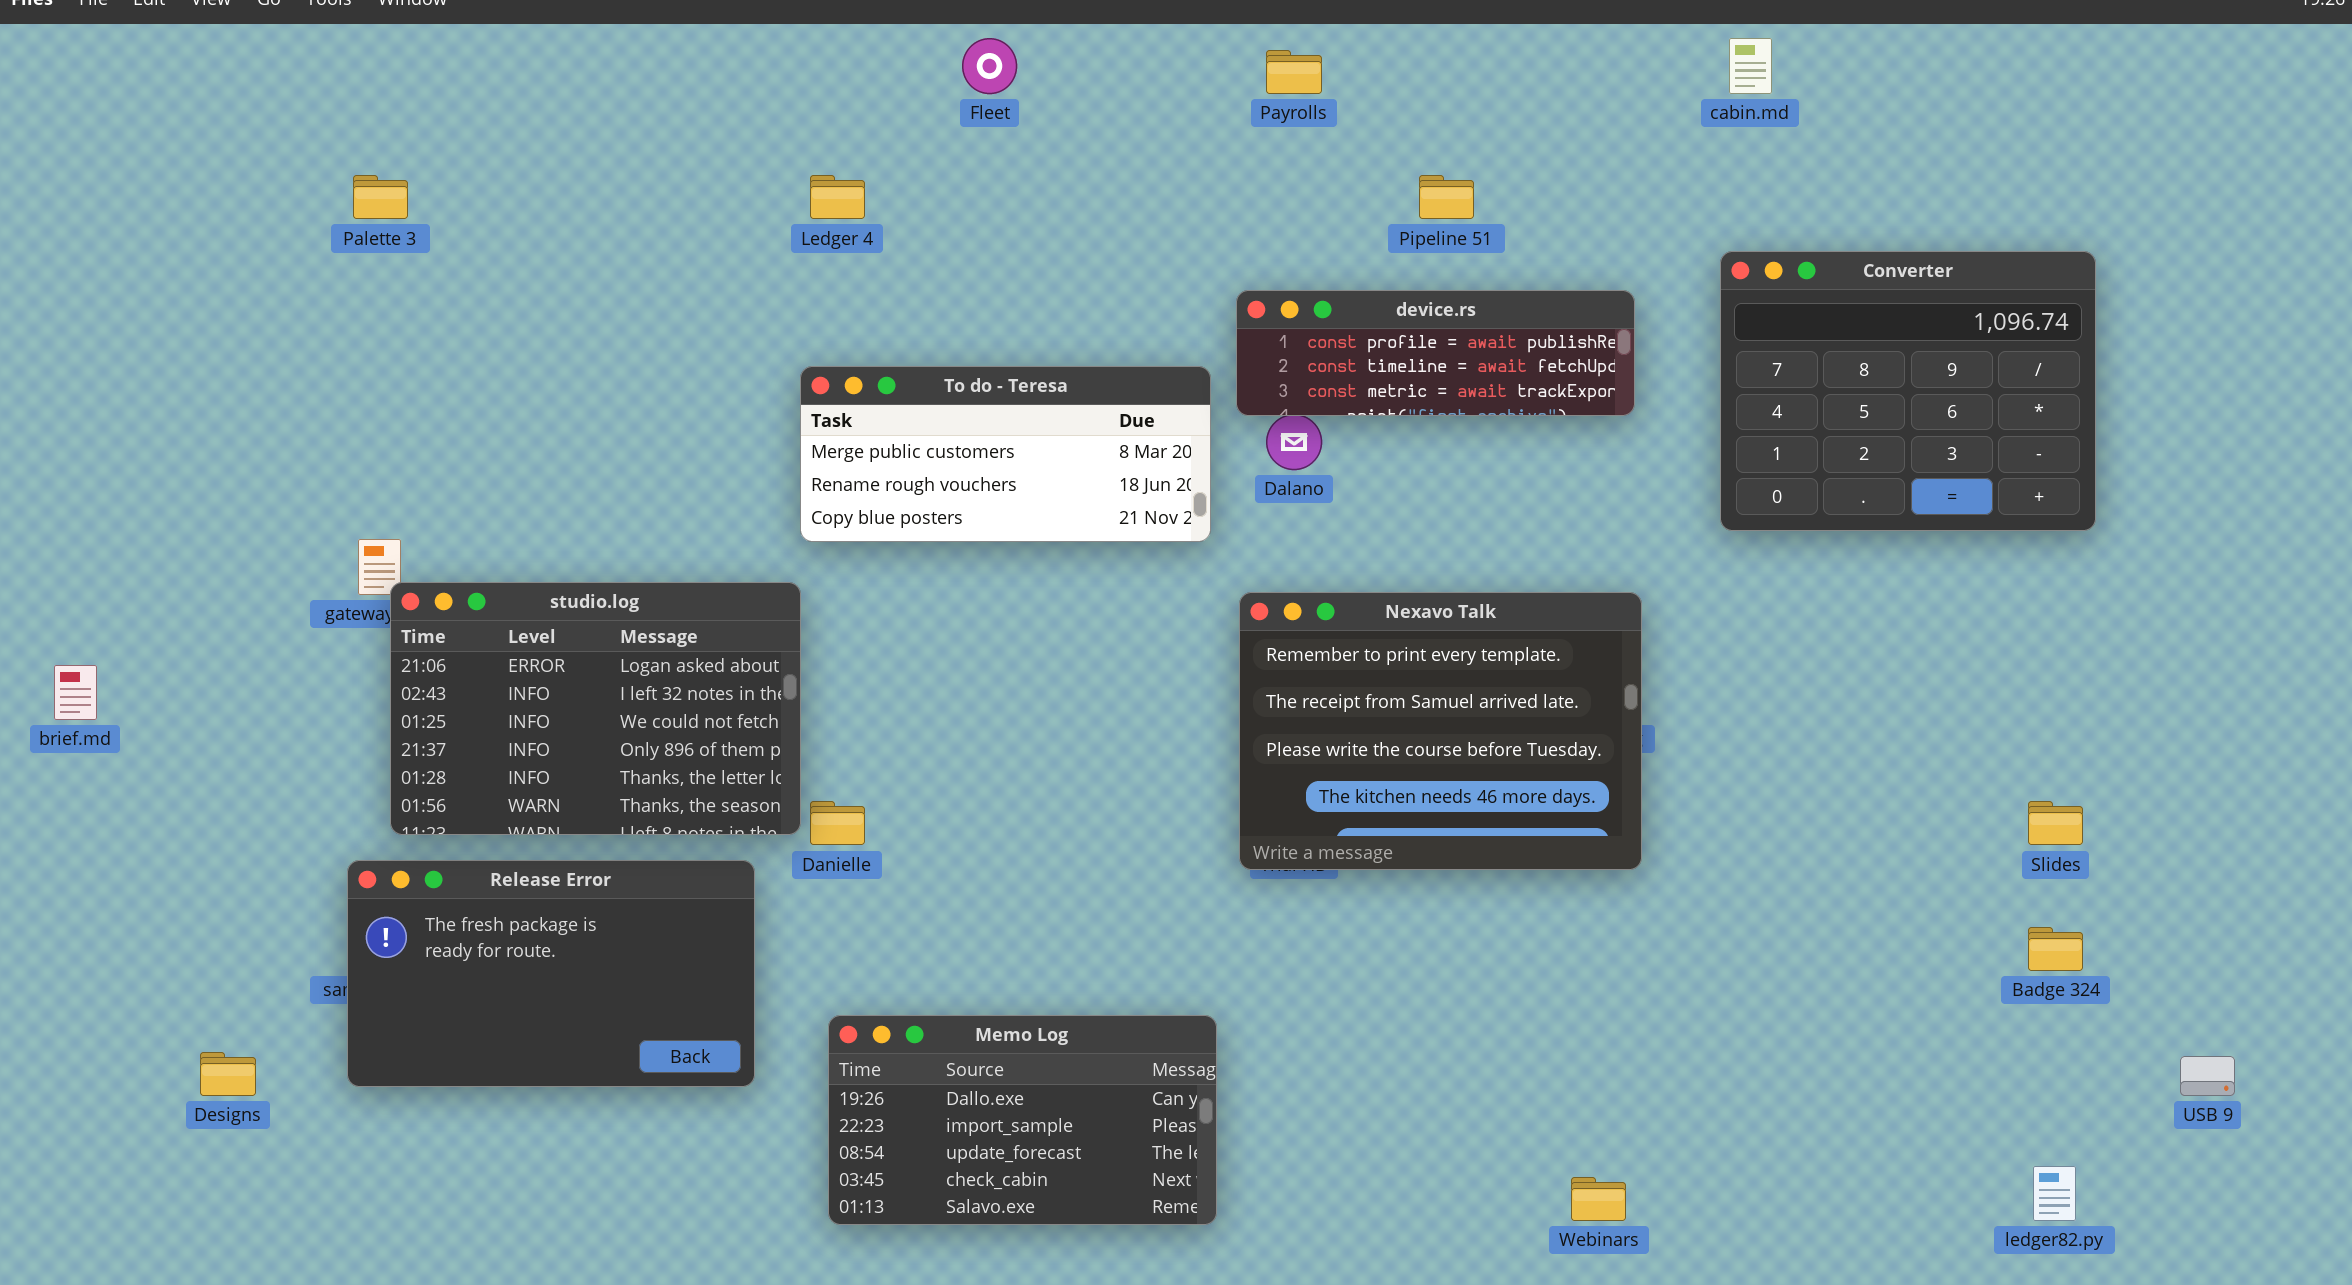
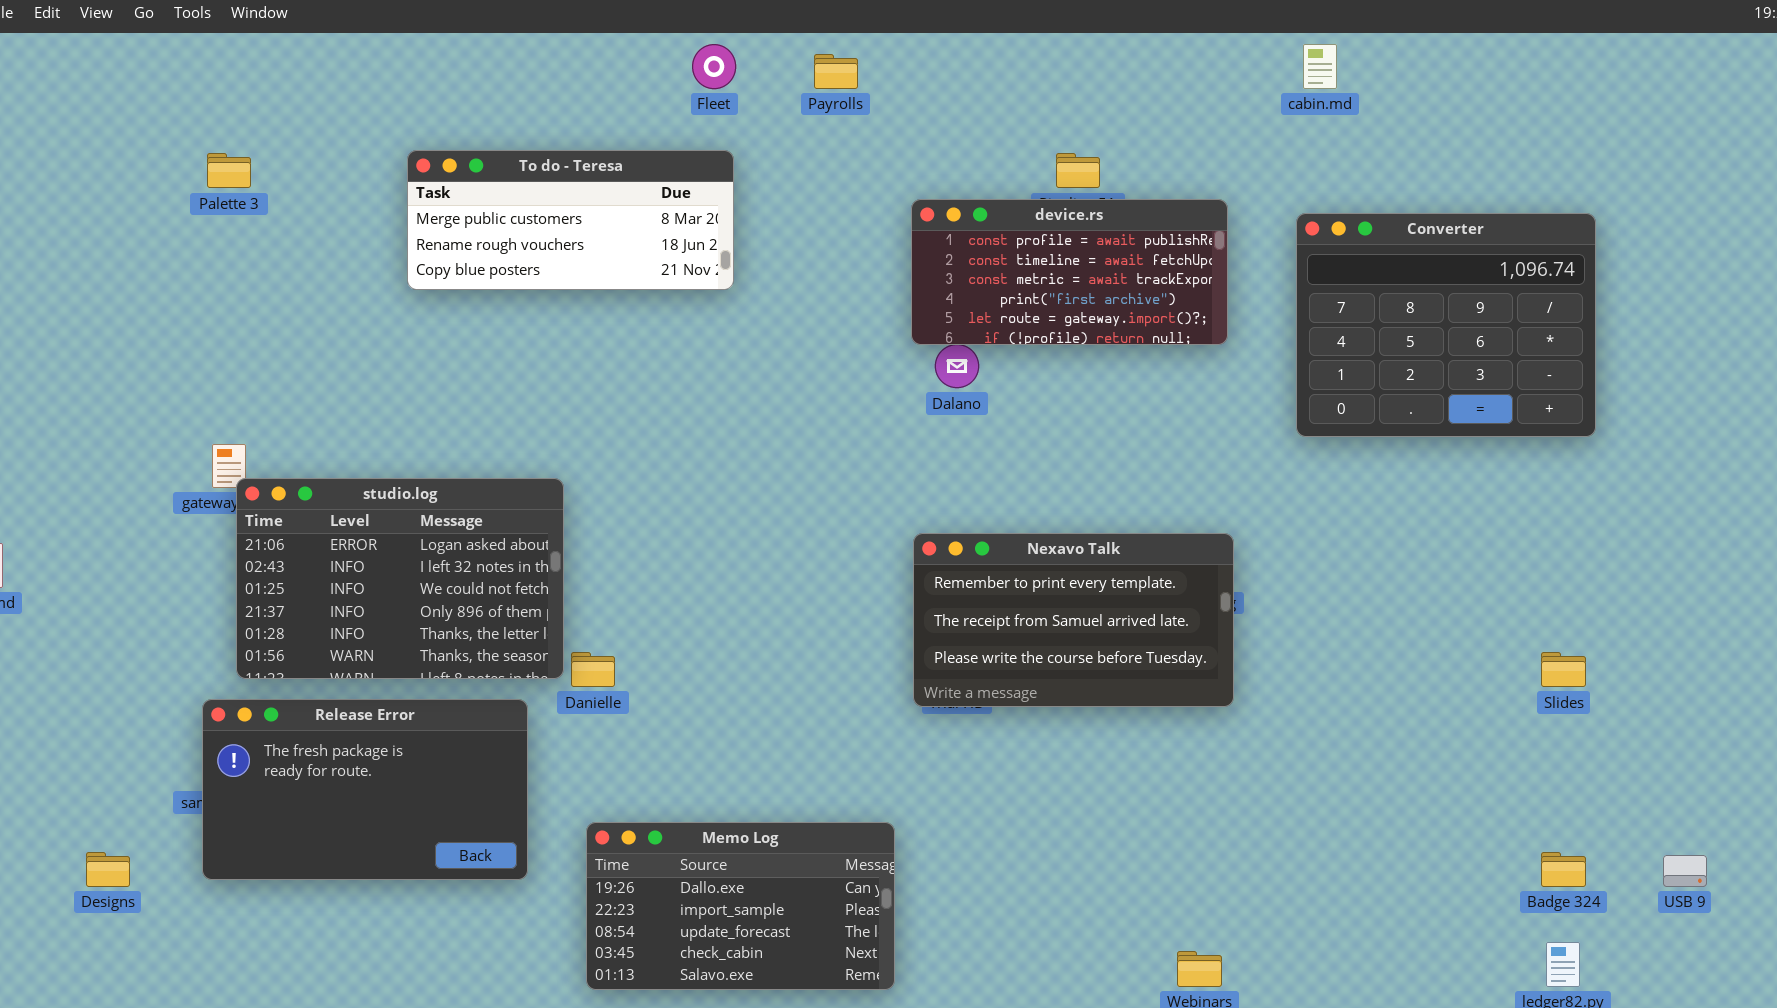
Payrolls: [1266,50,1322,94] -> [814,54,858,89], moved
device.rs: [1236,290,1635,416] -> [911,199,1228,345], resized
To do - Teresa: [800,366,1211,542] -> [407,150,734,290], moved
Nexavo Talk: [1239,592,1642,870] -> [913,533,1234,707], resized
Badge 324: [2028,927,2083,971] -> [1541,852,1586,887], moved

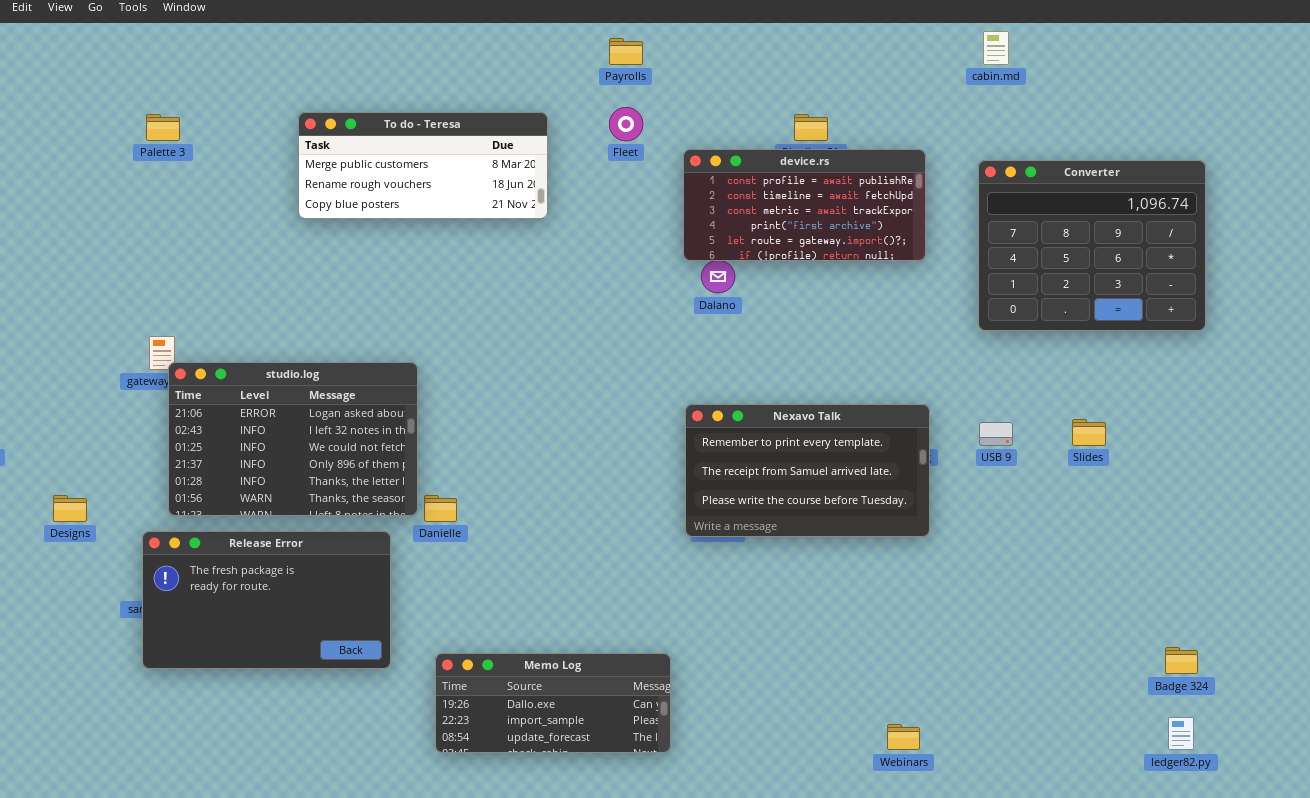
Fleet: [692,44,736,89] -> [609,107,643,141], moved
Slides: [1541,652,1586,687] -> [1072,419,1106,446], moved
Memo Log: [586,822,895,990] -> [435,653,671,753], resized
Designs: [86,852,130,887] -> [53,495,87,522], moved
USB 9: [1663,855,1707,887] -> [979,422,1013,446], moved

